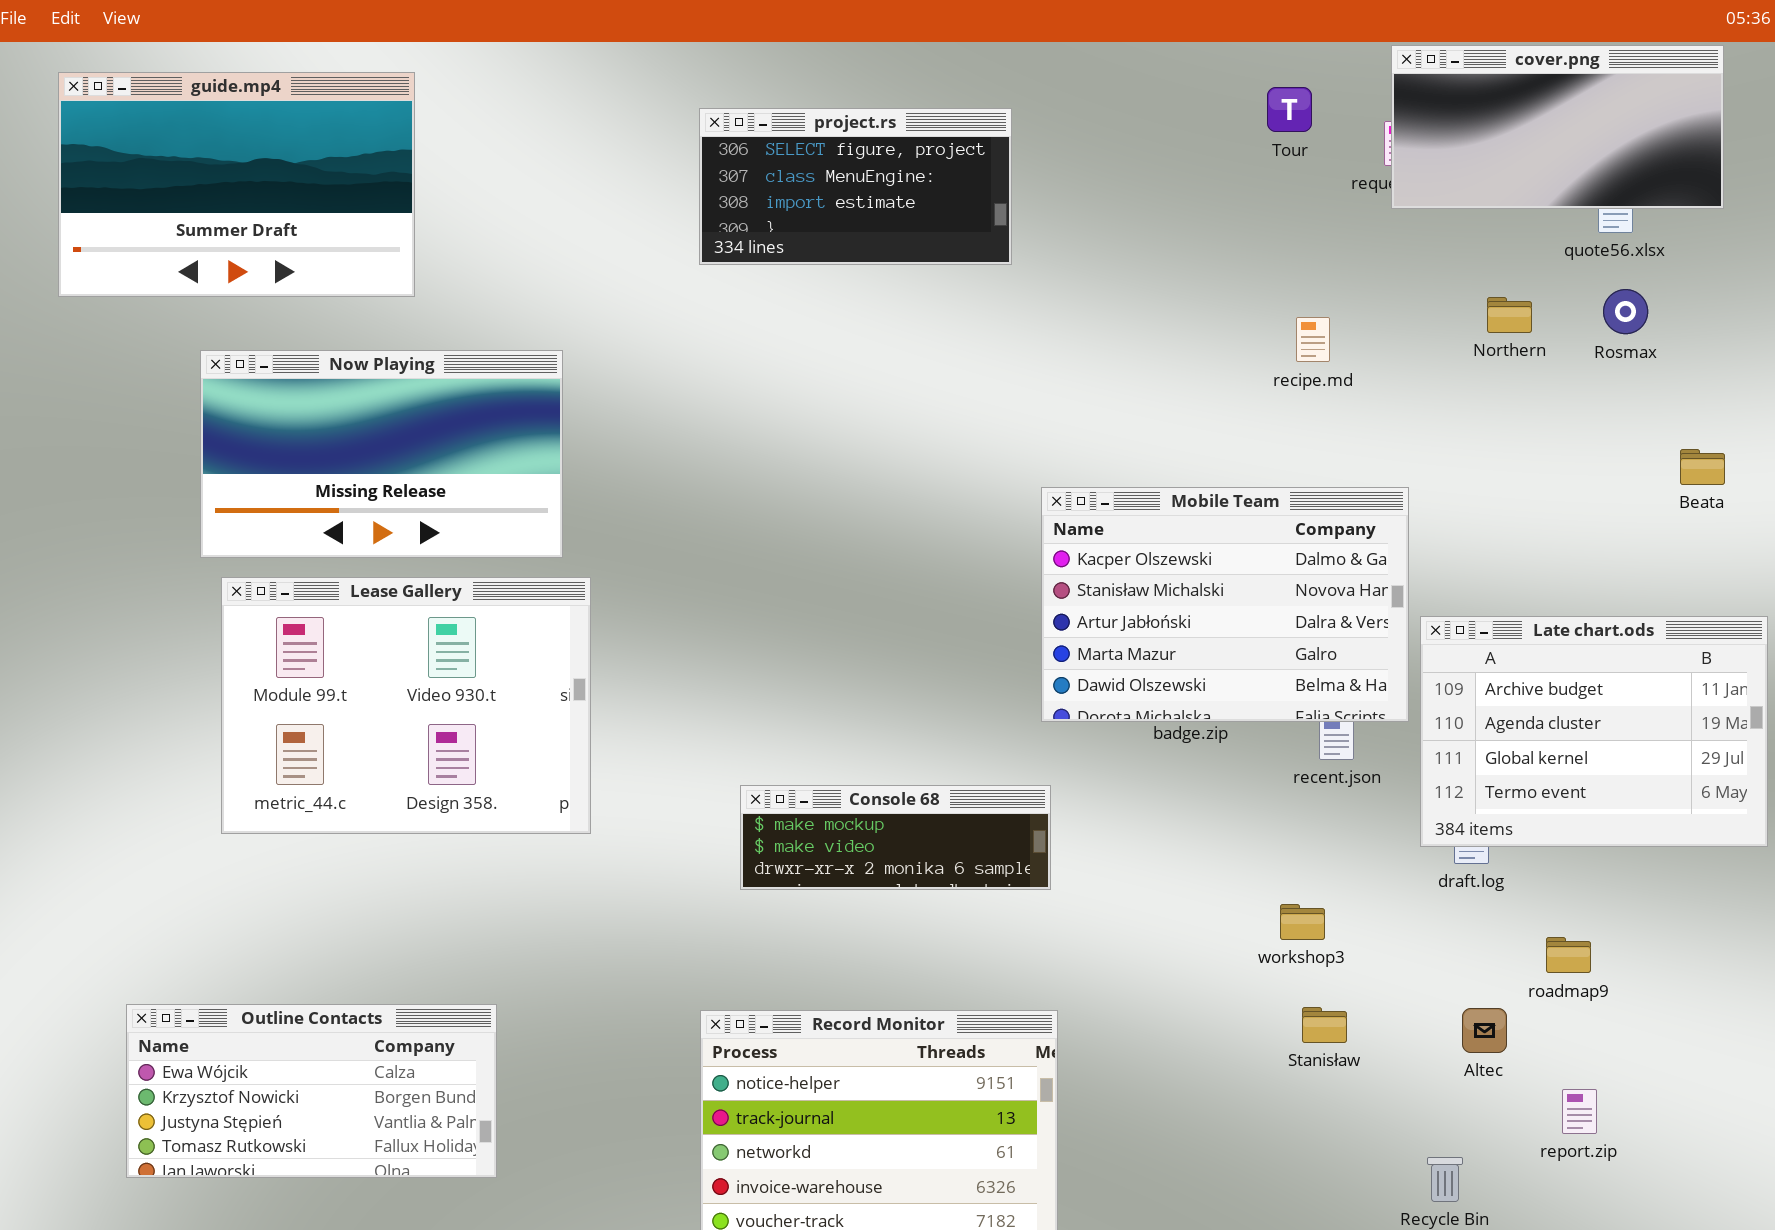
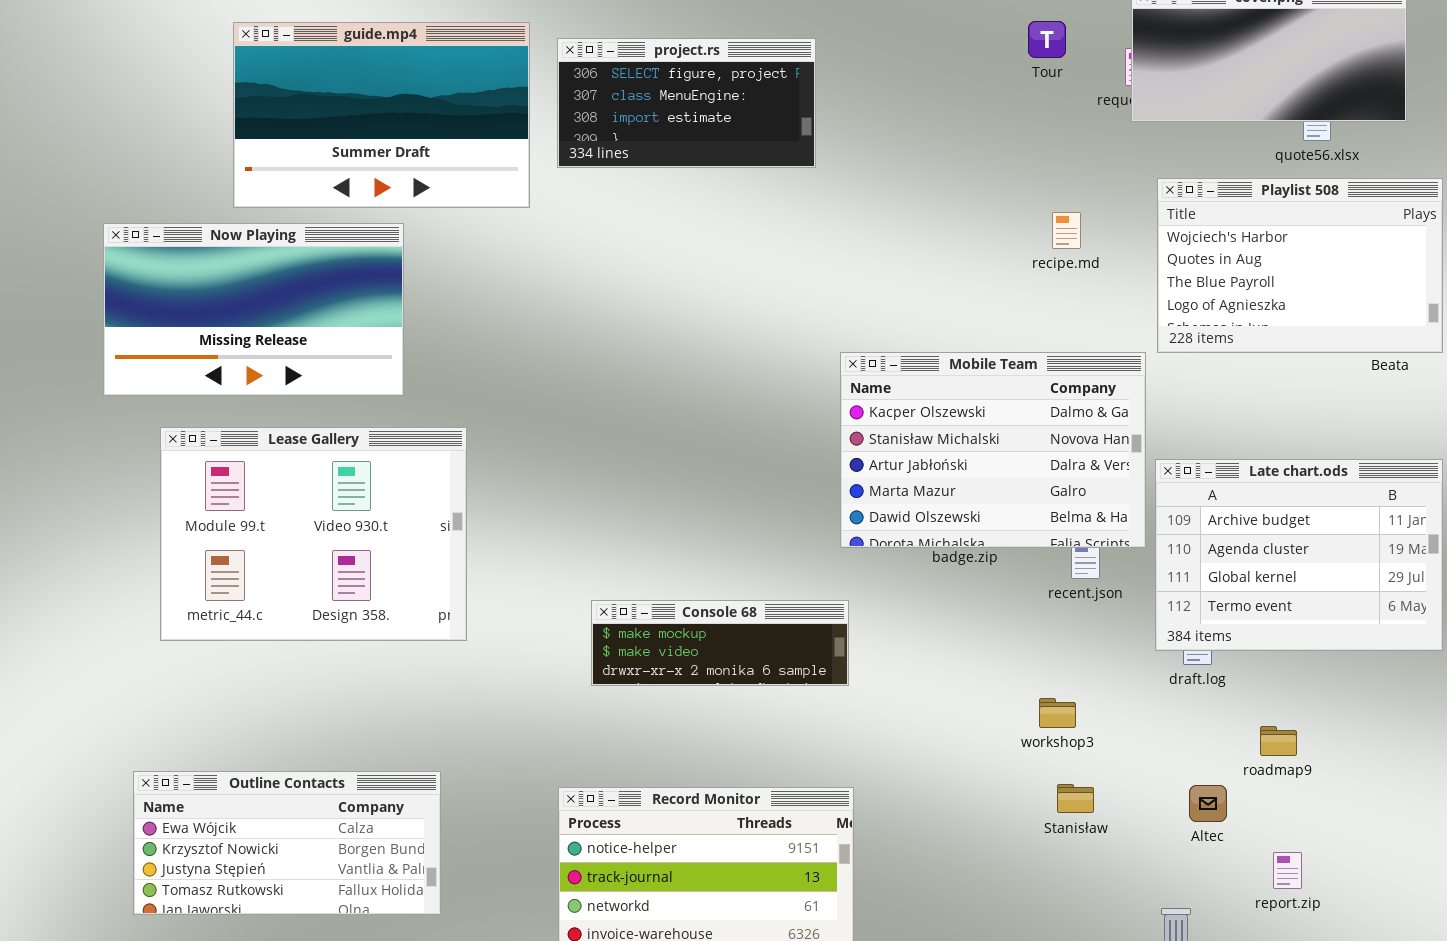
guide.mp4: [58,72,415,297] -> [233,22,530,208], moved
Playlist 508: none -> [1157,178,1443,353], opened
Now Playing: [200,350,563,558] -> [103,223,404,396], moved
Outline Contacts: [126,1004,497,1178] -> [133,771,441,915], moved

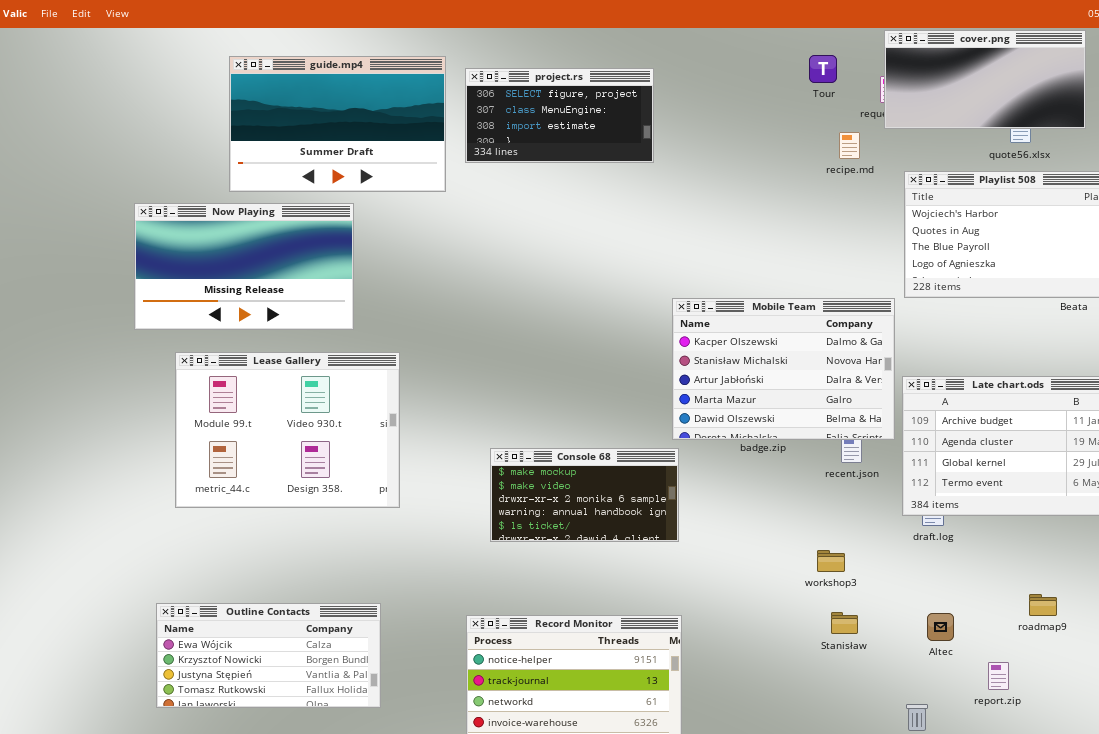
recipe.md: [1052,212,1081,249] -> [839,132,860,159], moved
Console 68: [591,600,849,686] -> [490,448,679,542], resized
roadmap9: [1260,726,1297,756] -> [1029,594,1057,616], moved

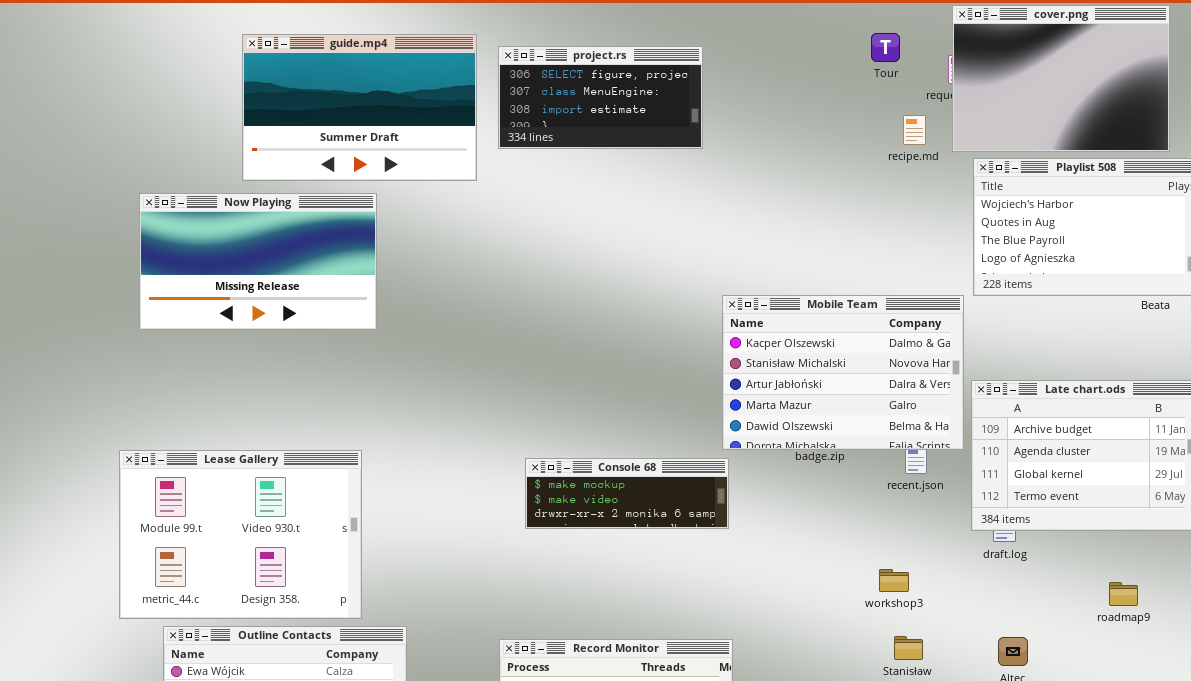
cover.png: [884,30,1086,129] -> [952,5,1170,152], resized
Lease Gallery: [175,352,400,508] -> [119,450,362,619], moved
Console 68: [490,448,679,542] -> [525,458,729,529], resized
roadmap9: [1029,594,1057,616] -> [1109,582,1138,606], moved

